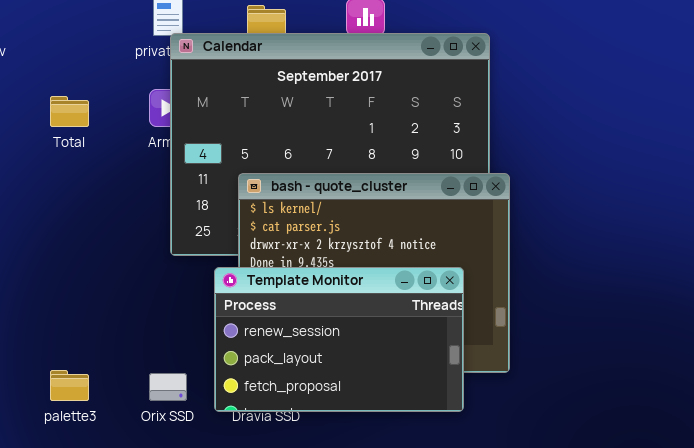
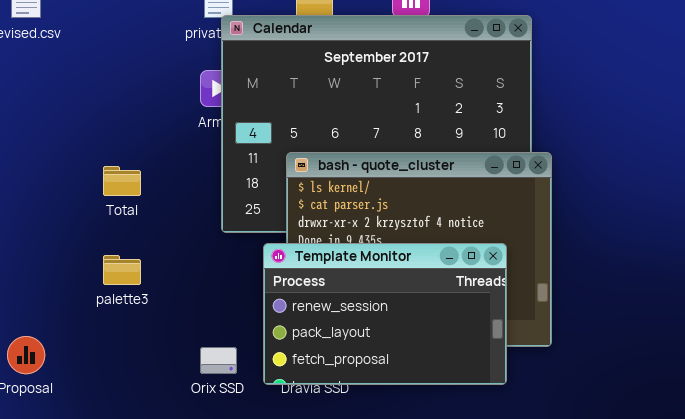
Total: [50,96,89,127] -> [103,166,141,196], moved
palette3: [50,370,89,401] -> [103,255,141,285], moved

